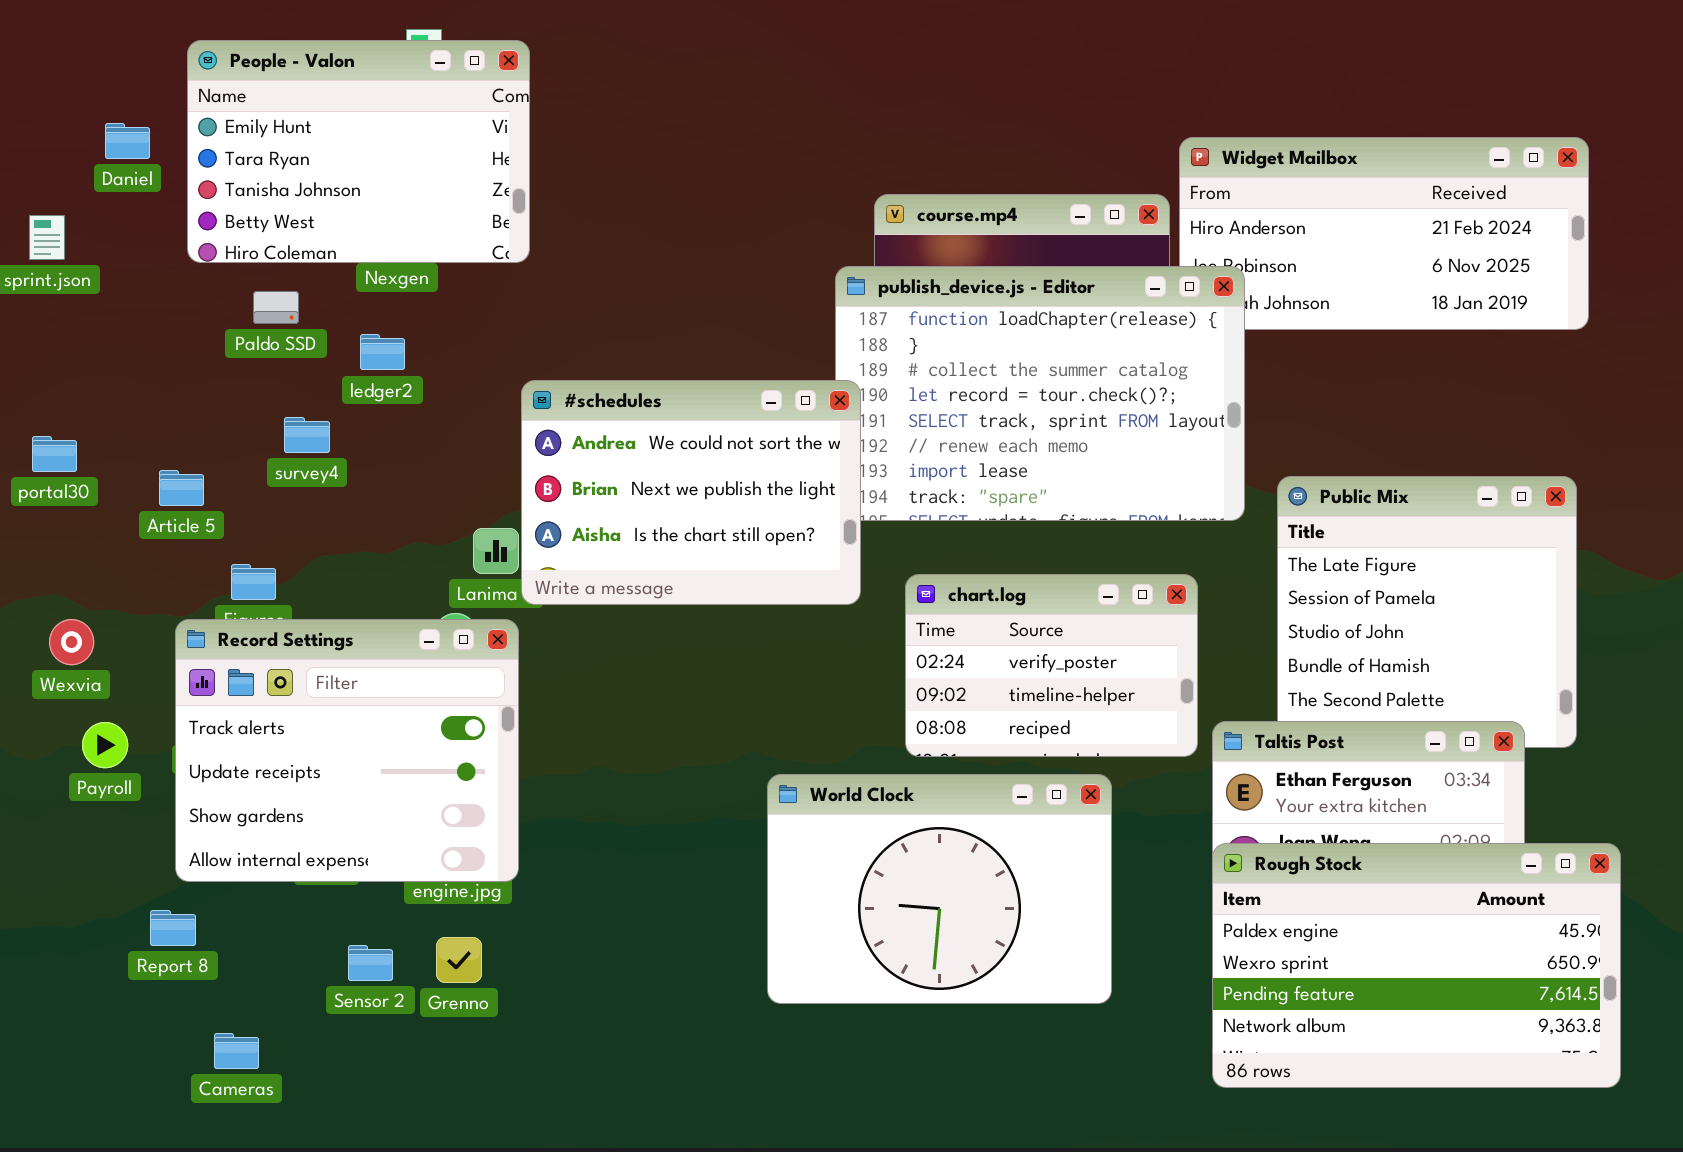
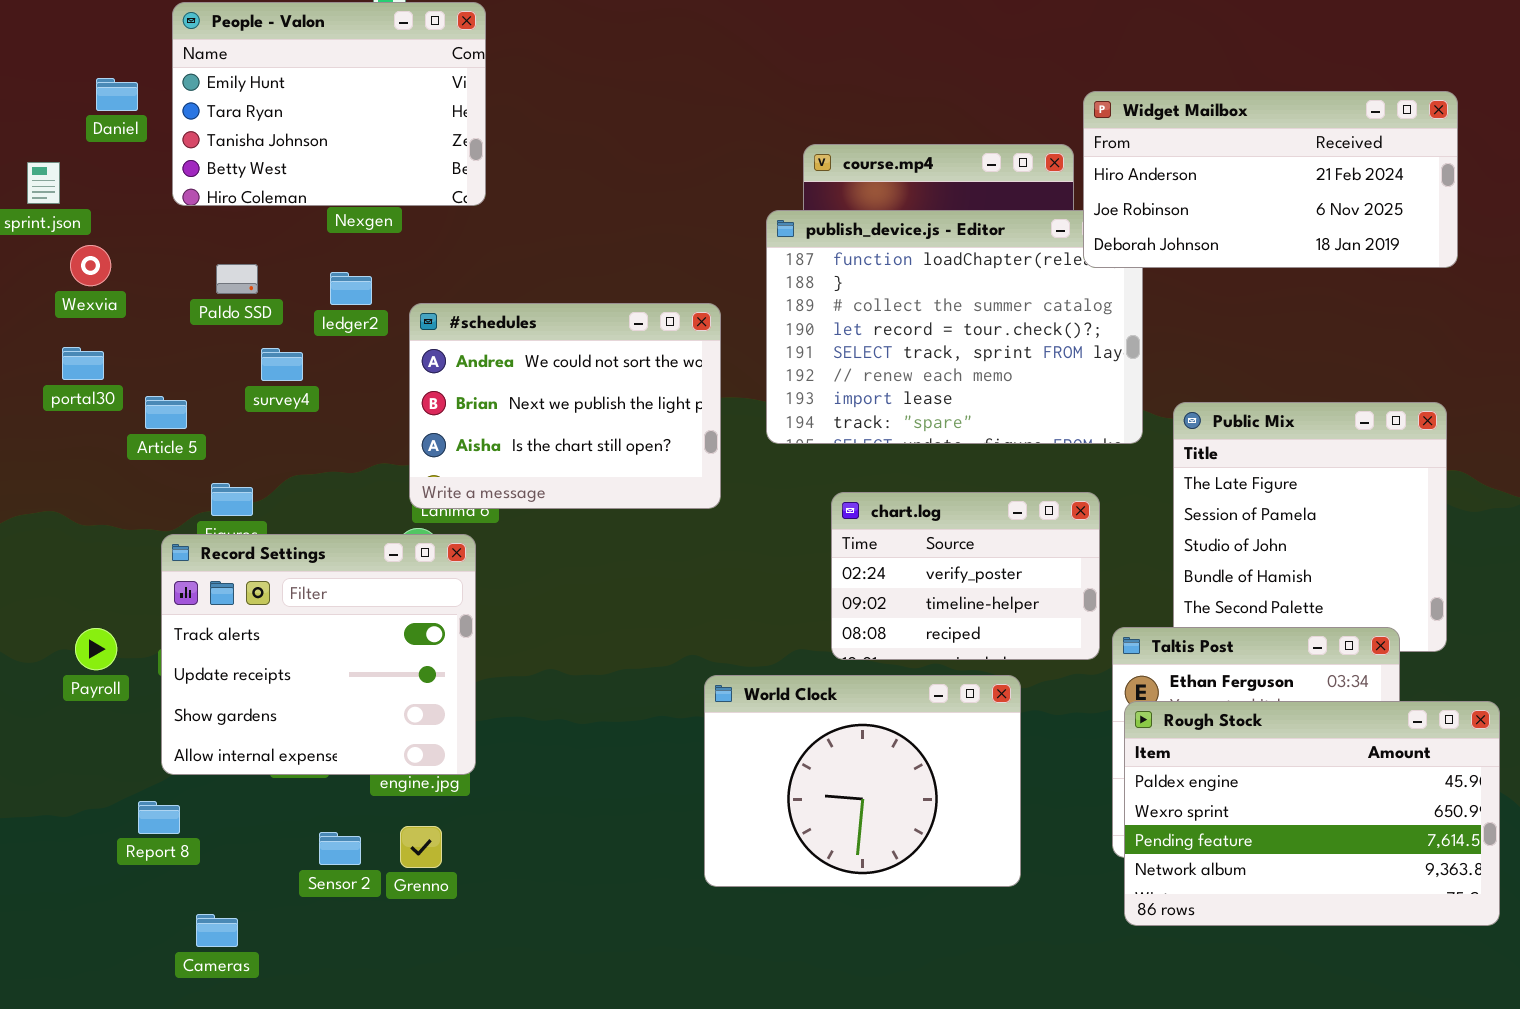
Widget Mailbox: [1179,137,1589,330] -> [1083,91,1458,268], raised
Paldo SSD: [253,291,299,324] -> [216,264,258,294], moved
#schedules: [521,380,861,605] -> [409,303,721,509], moved
portal30: [32,436,77,472] -> [62,347,104,380], moved
Wexvia: [49,619,94,665] -> [70,245,111,286], moved
Rough Stock: [1212,843,1621,1088] -> [1124,701,1500,926], moved

